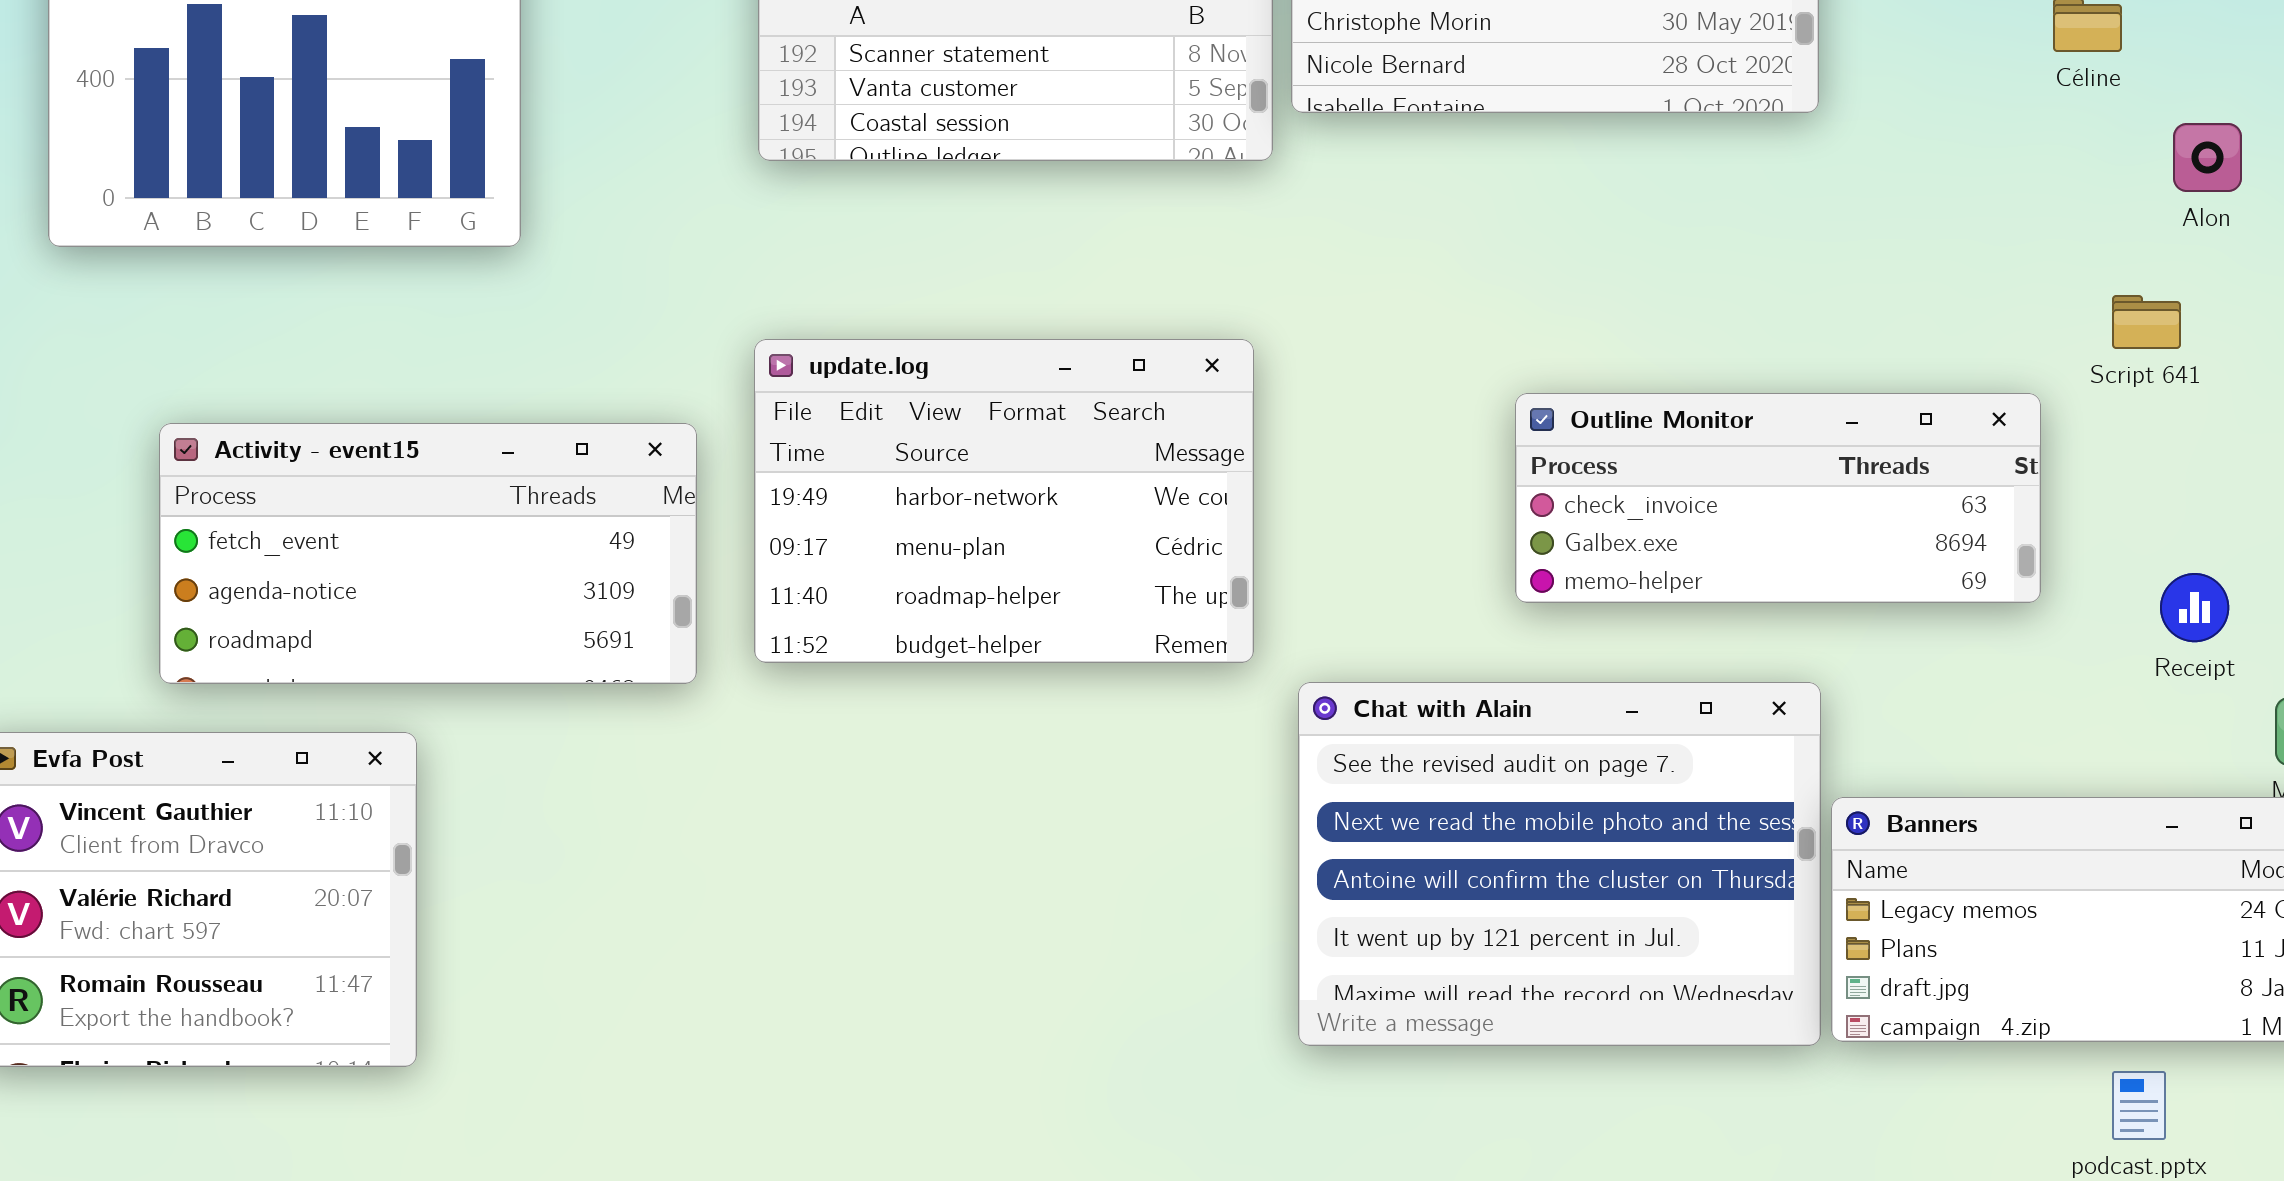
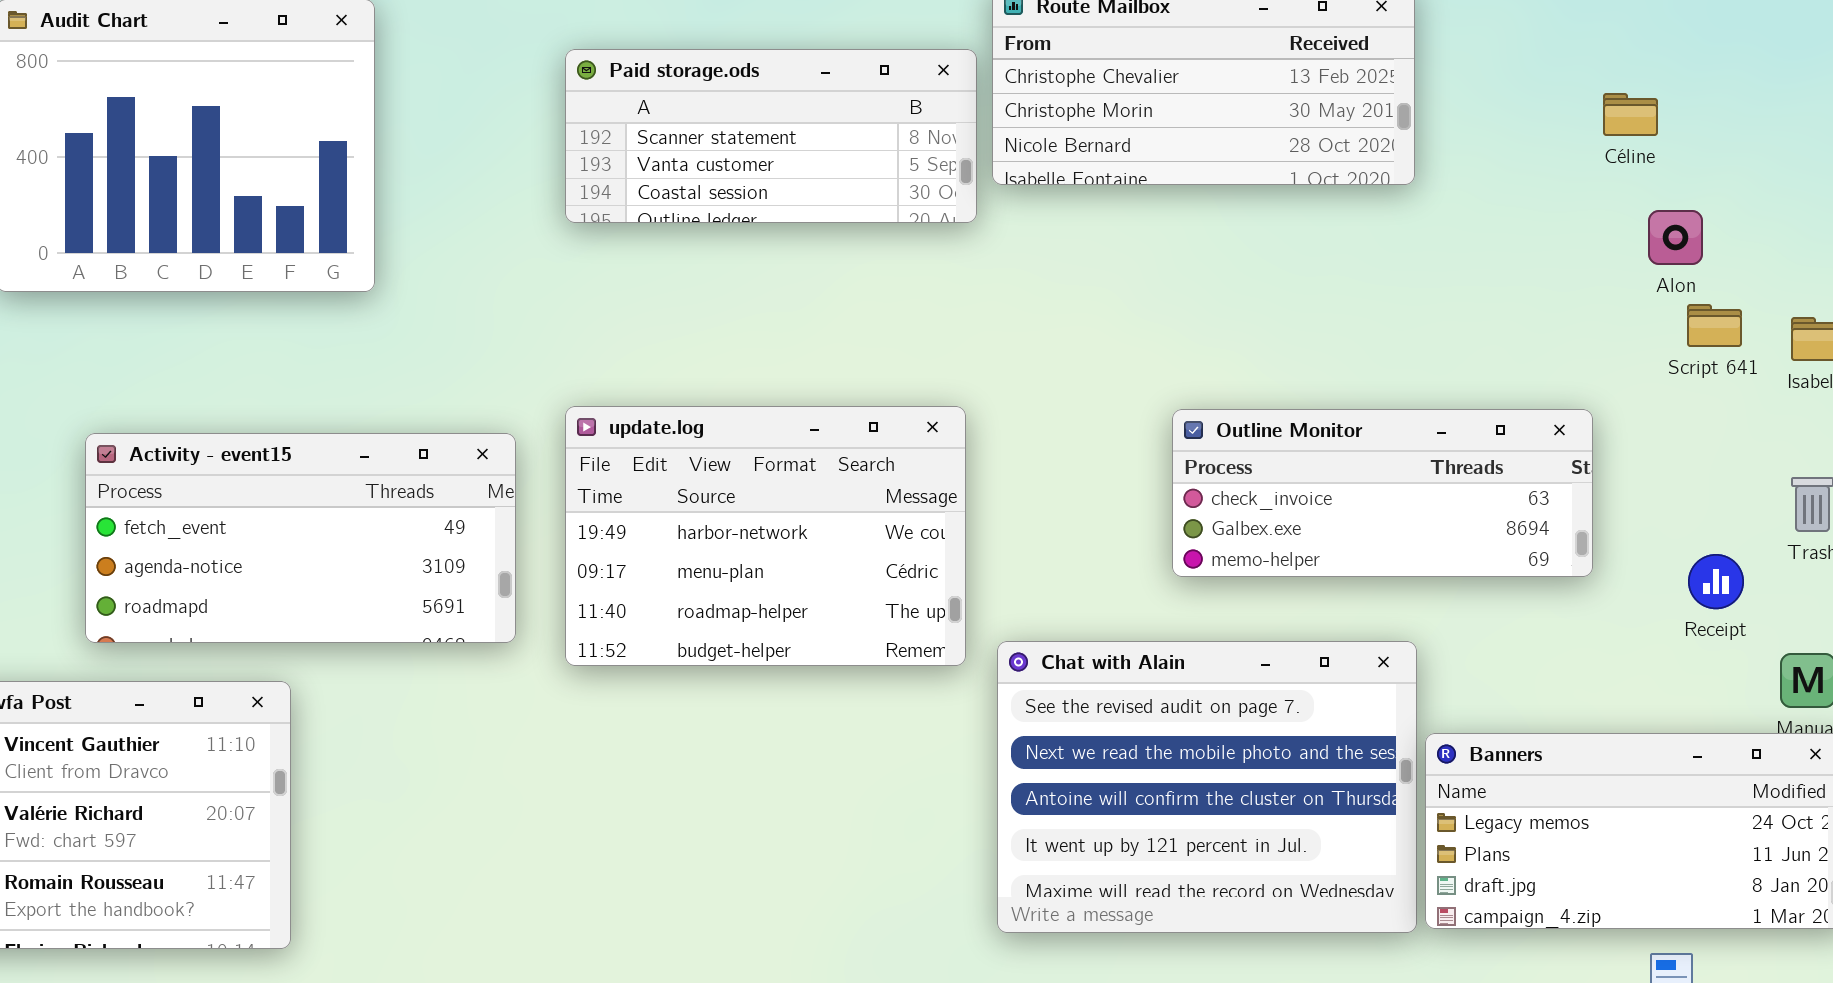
Alon: [2173,123,2242,192] -> [1648,210,1703,265], moved
Script 641: [2112,295,2181,349] -> [1687,304,1742,347], moved
update.log: [754,339,1254,663] -> [565,406,966,666], moved

